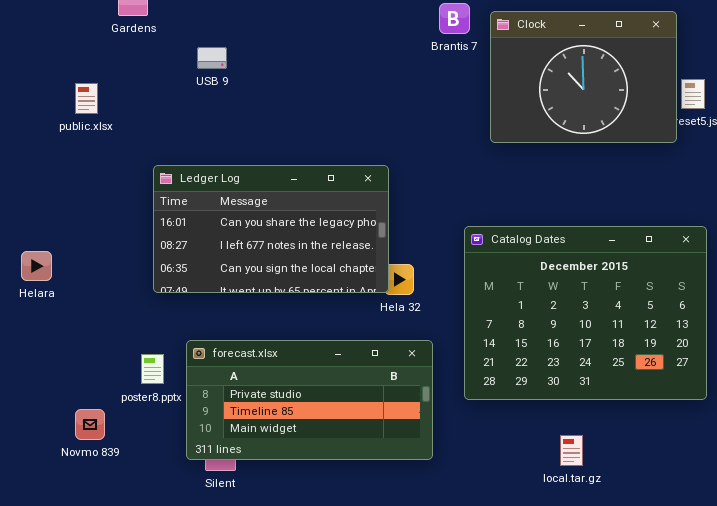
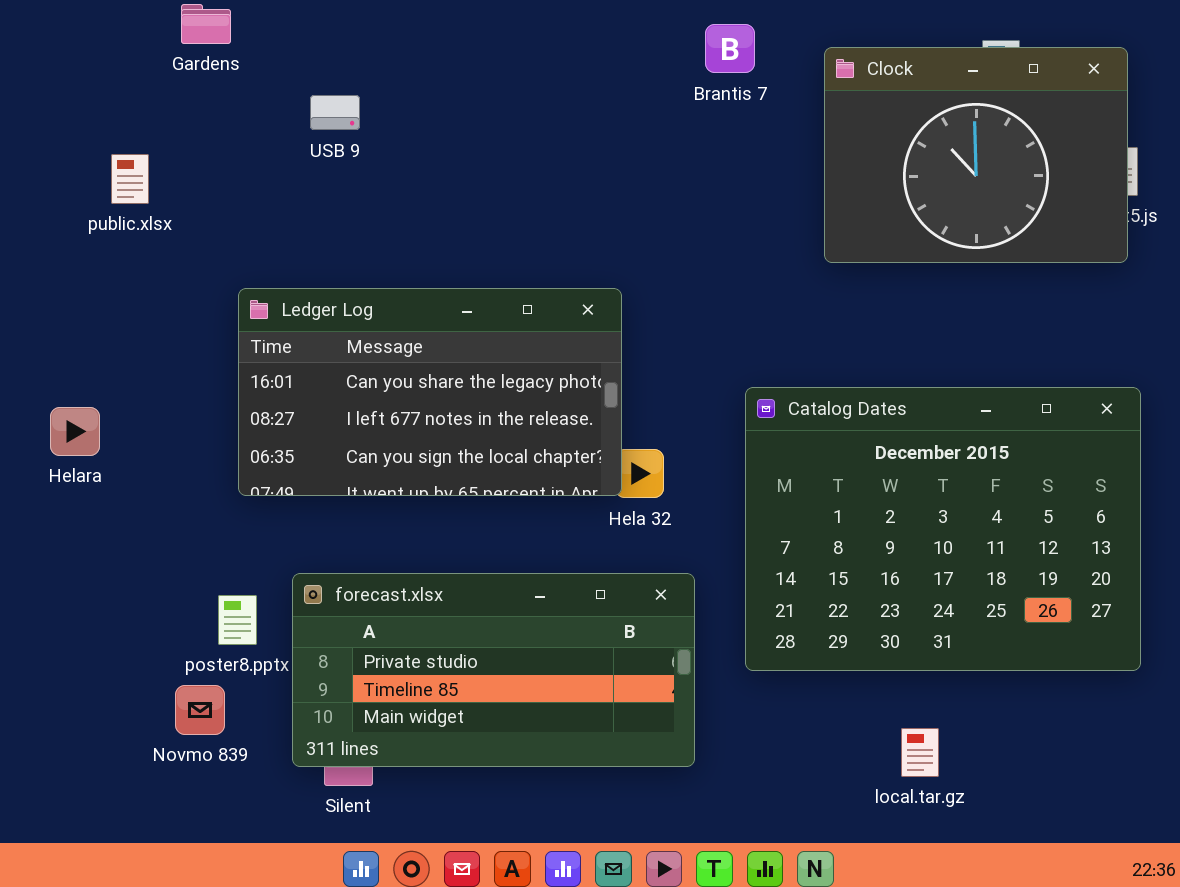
Clock: [490,11,677,143] -> [824,47,1128,263], moved
Helara: [21,251,52,281] -> [50,407,100,456], moved
Novmo 839: [75,409,105,440] -> [175,685,225,735], moved

